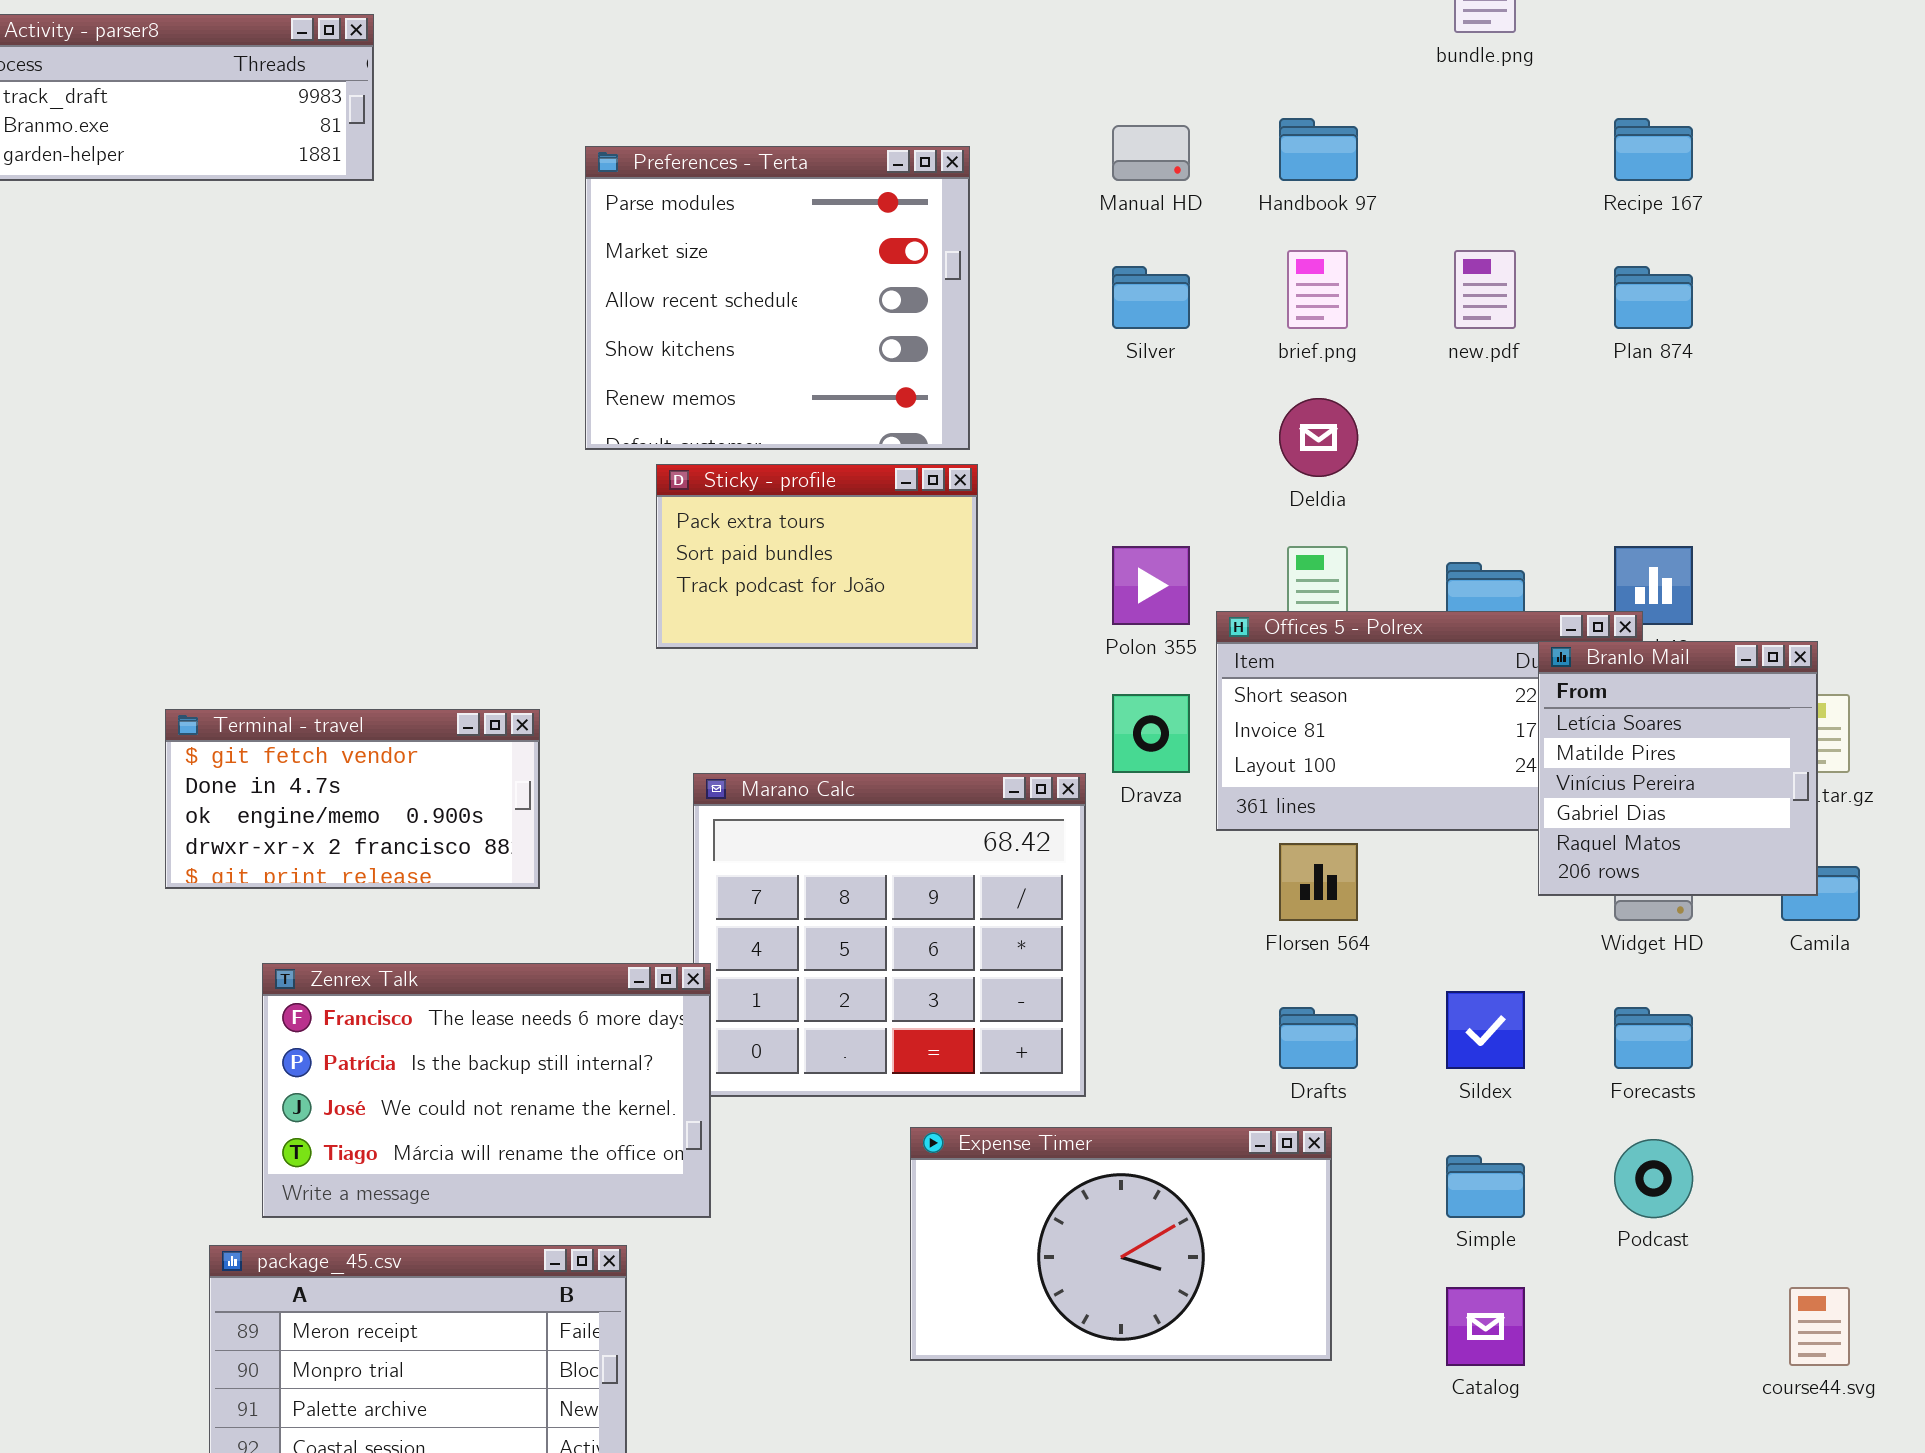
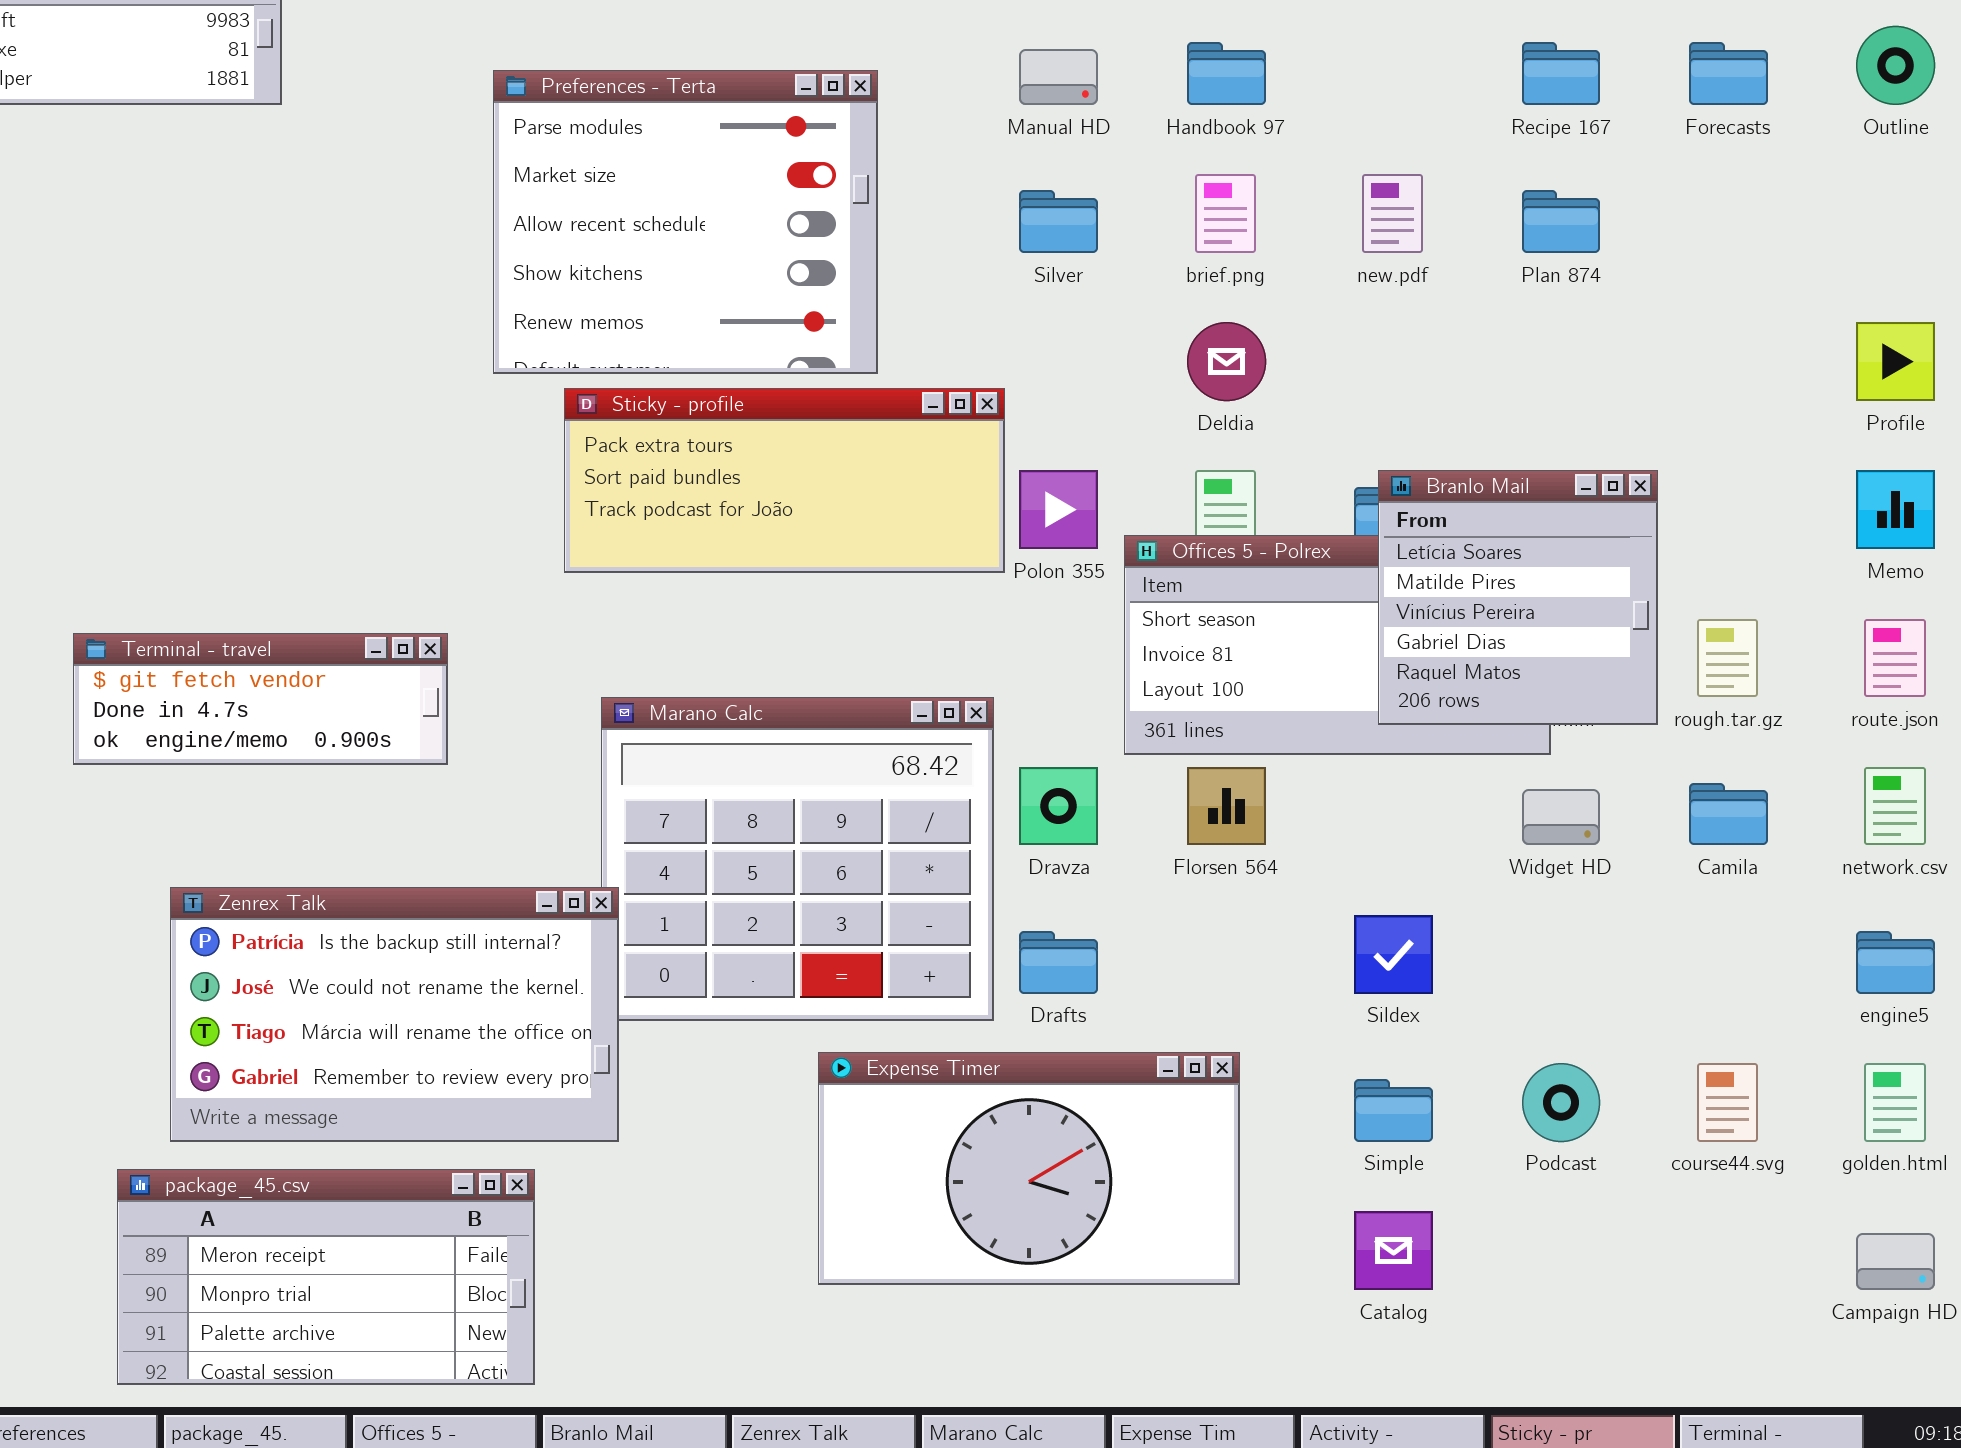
Sticky - profile: [656,464,978,649] -> [564,388,1005,573], resized
Branlo Mail: [1538,641,1818,896] -> [1378,470,1658,725], moved
Dravza: [1112,694,1190,773] -> [1019,767,1098,845], moved
Terminal - travel: [165,709,540,889] -> [73,633,448,765], resized
Zenrex Talk: [262,963,711,1218] -> [170,887,619,1142], scrolled down 1 row
Drafts: [1279,1007,1358,1069] -> [1019,931,1098,994], moved
Forecasts: [1614,1007,1693,1069] -> [1689,42,1768,105], moved
course44.svg: [1789,1287,1850,1366] -> [1697,1063,1758,1142], moved

